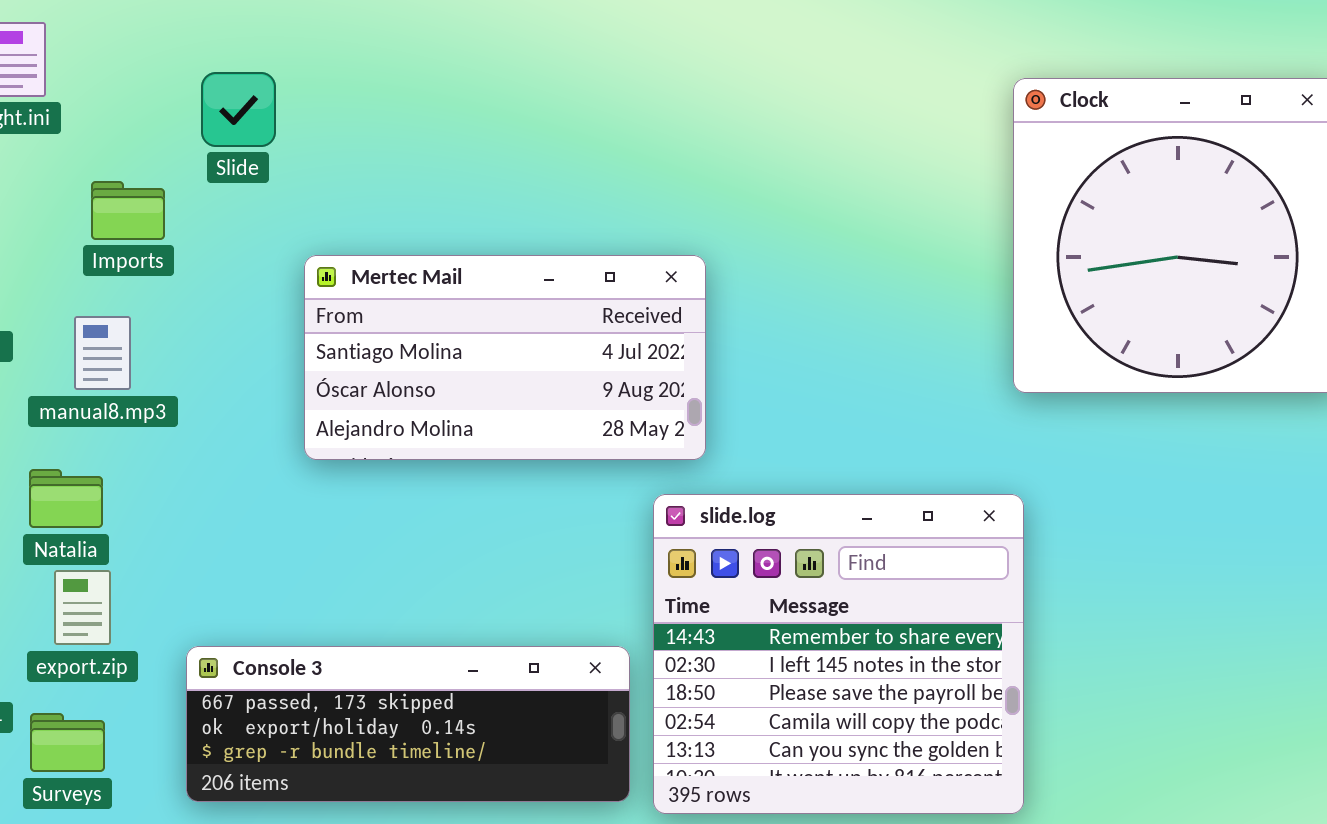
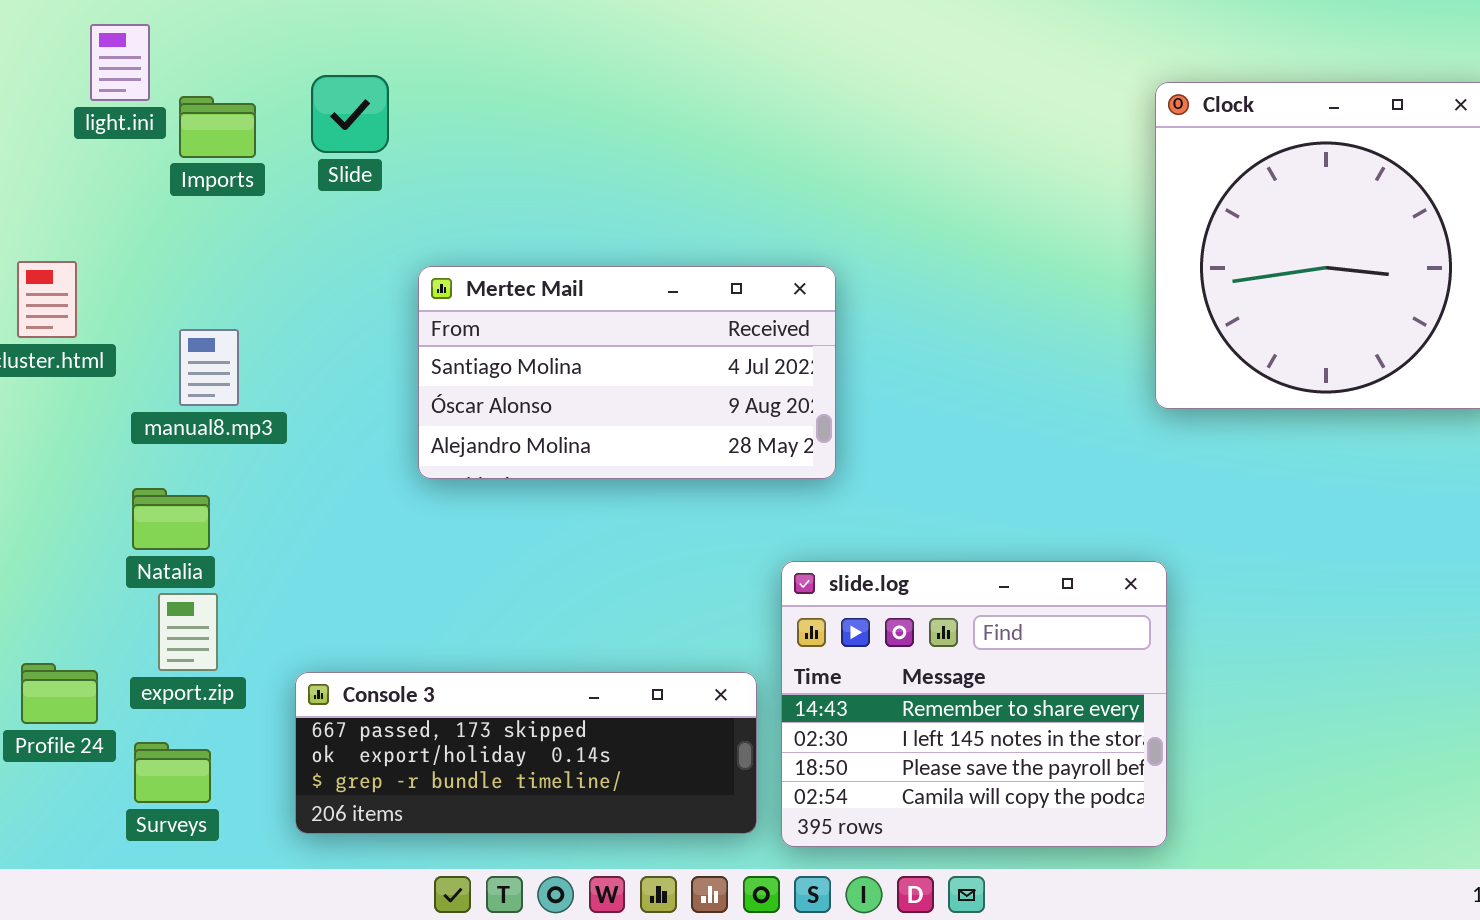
Imports: [91,181,165,240] -> [179,96,256,158], moved
slide.log: [653,494,1024,814] -> [781,561,1167,847], resized

